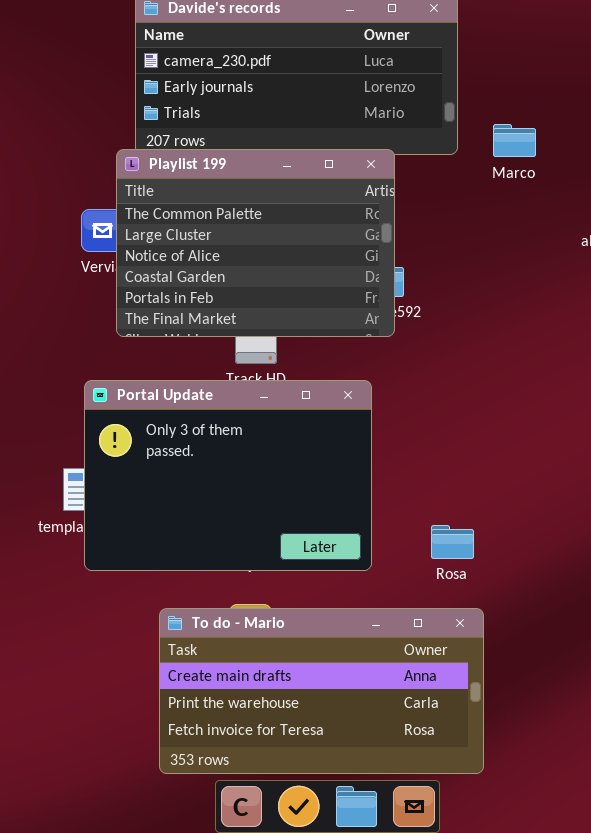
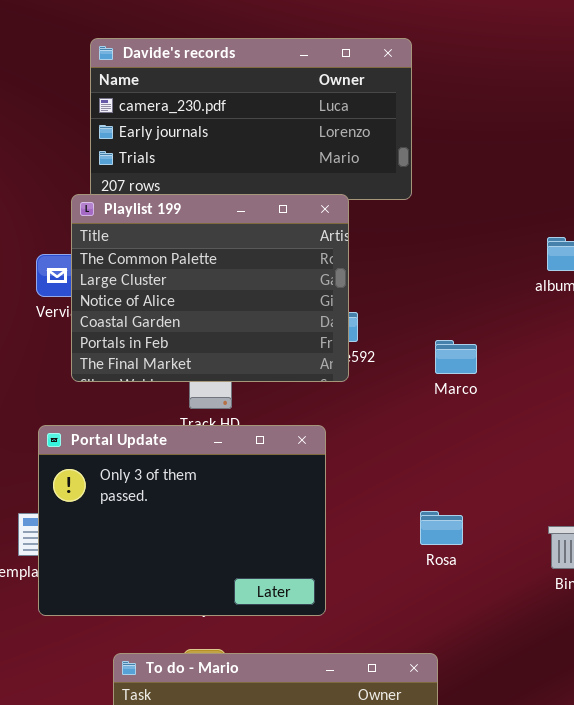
Marco: [493,124,536,157] -> [435,340,477,374], moved
Rosa: [431,525,474,559] -> [420,511,463,545], moved

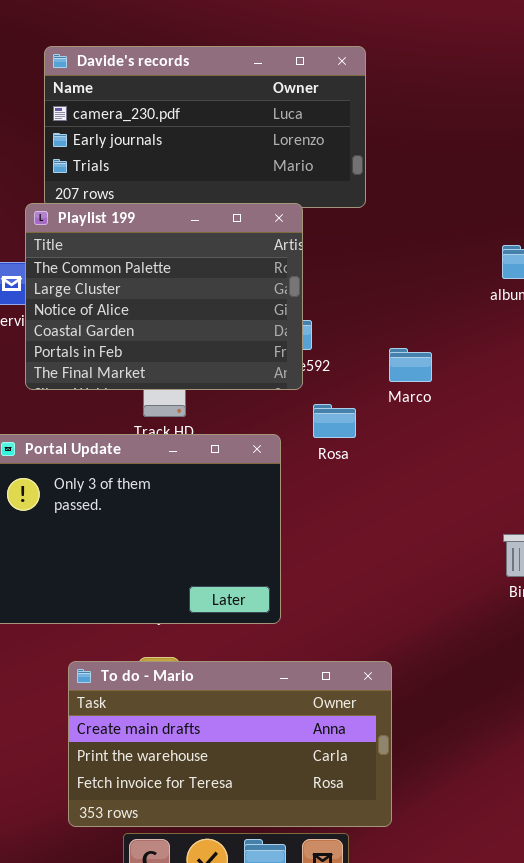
Rosa: [420,511,463,545] -> [313,404,356,438], moved

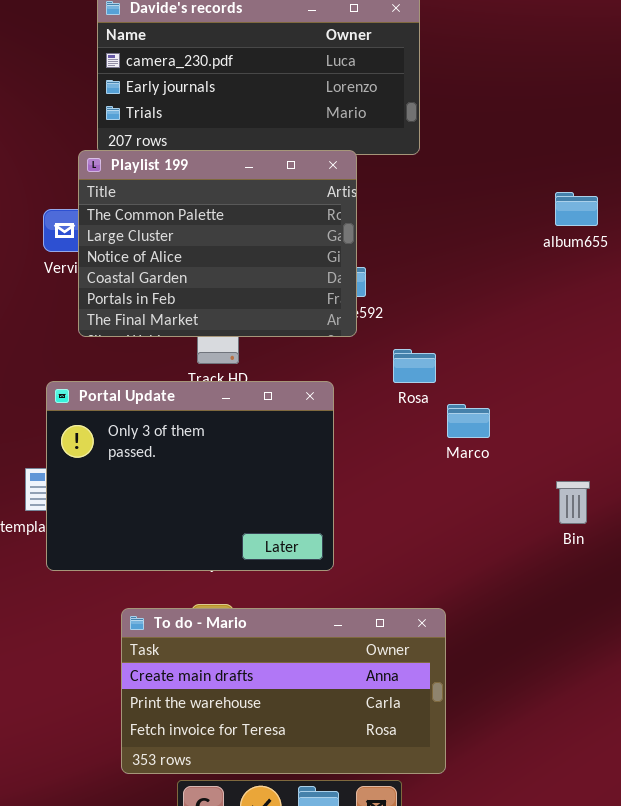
Marco: [389,348,432,382] -> [447,404,490,438], moved
Rosa: [313,404,356,438] -> [393,349,436,383], moved

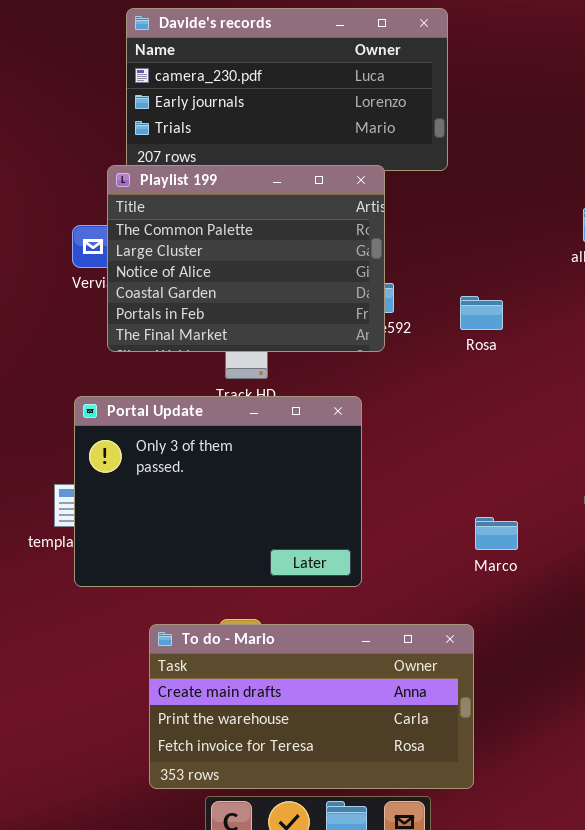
Rosa: [393,349,436,383] -> [460,296,503,330], moved
Marco: [447,404,490,438] -> [475,517,518,550], moved

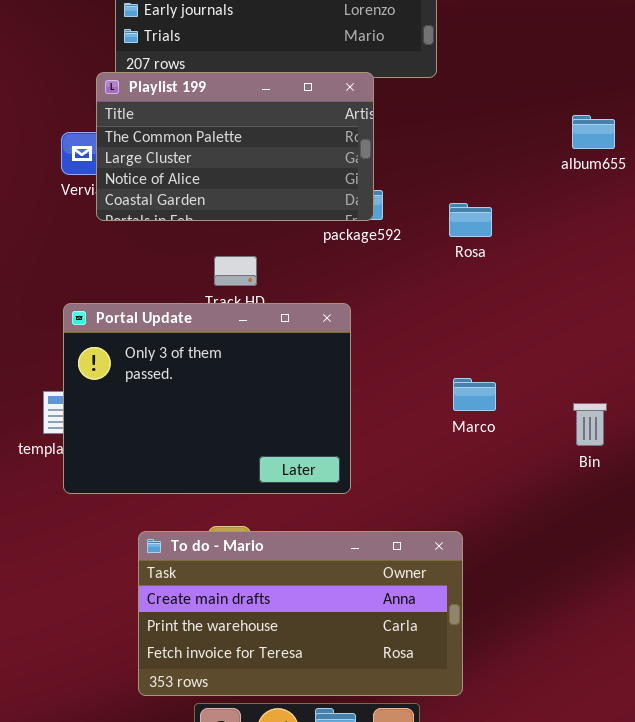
Playlist 199: [107,165,385,352] -> [96,72,374,221], resized
Marco: [475,517,518,550] -> [453,378,496,411], moved

